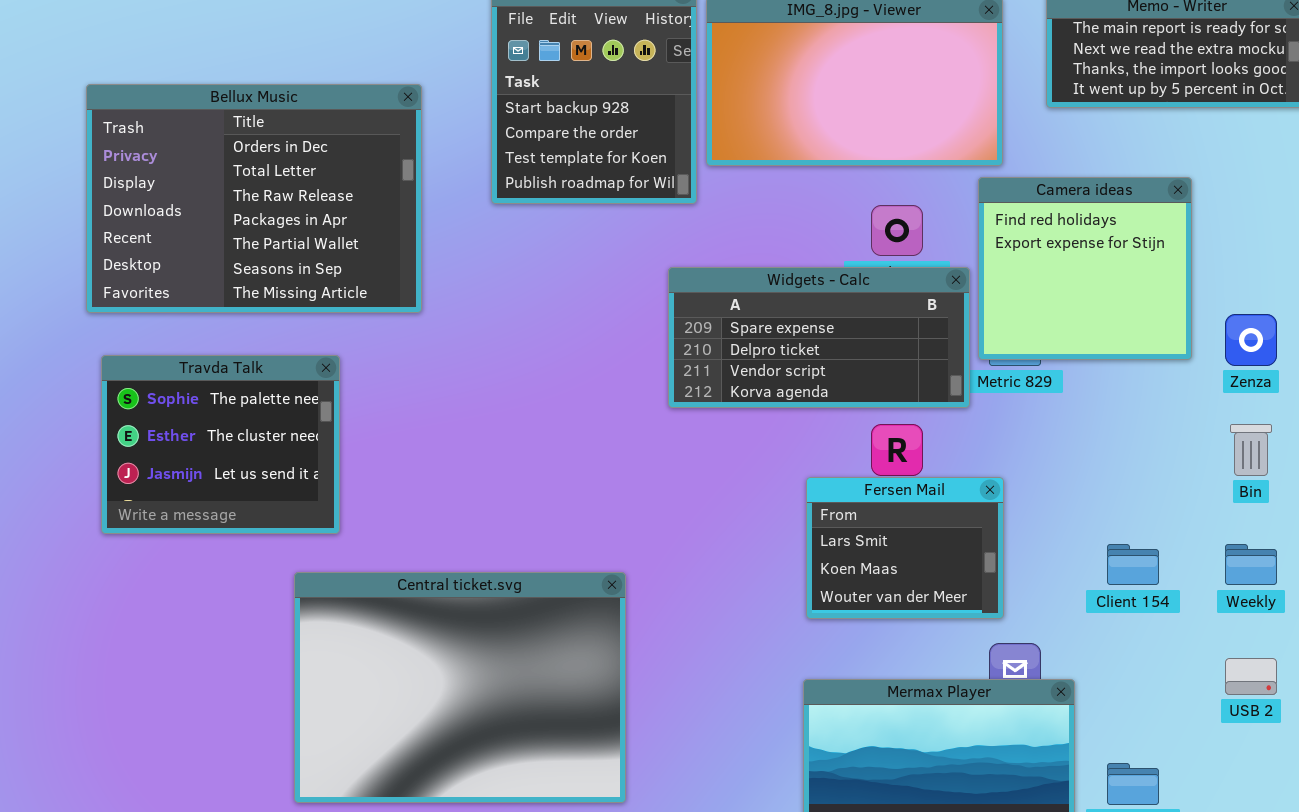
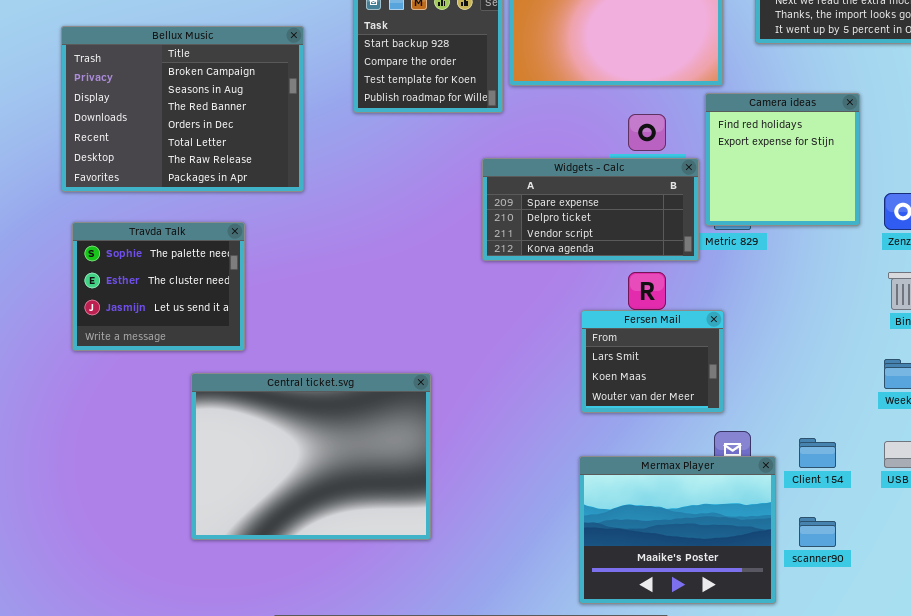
Bellux Music: [86,84,422,313] -> [61,26,304,192], scrolled up 3 rows
Client 154: [1107,544,1159,585] -> [799,438,836,468], moved
Central ticket.svg: [294,572,626,803] -> [191,373,431,540], moved

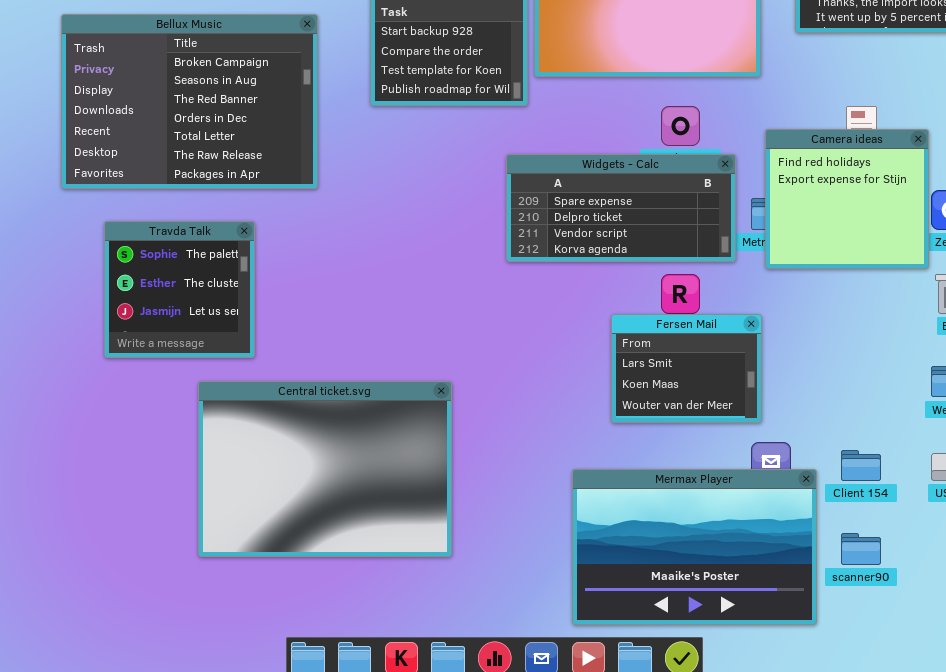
Camera ideas: [705,93,860,226] -> [765,129,929,269], moved
Travda Talk: [72,222,245,351] -> [104,221,255,358], resized
Mermax Player: [579,456,776,604] -> [572,469,817,625], resized

